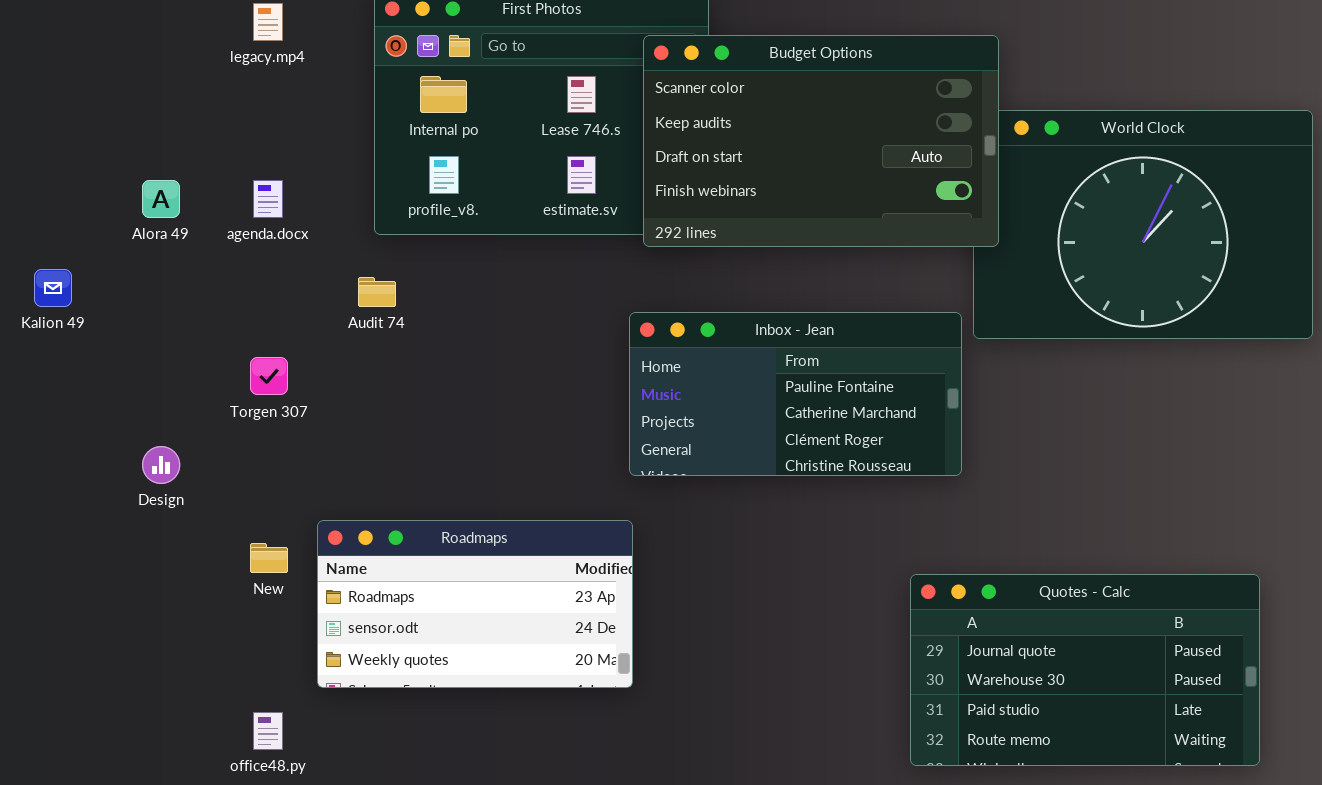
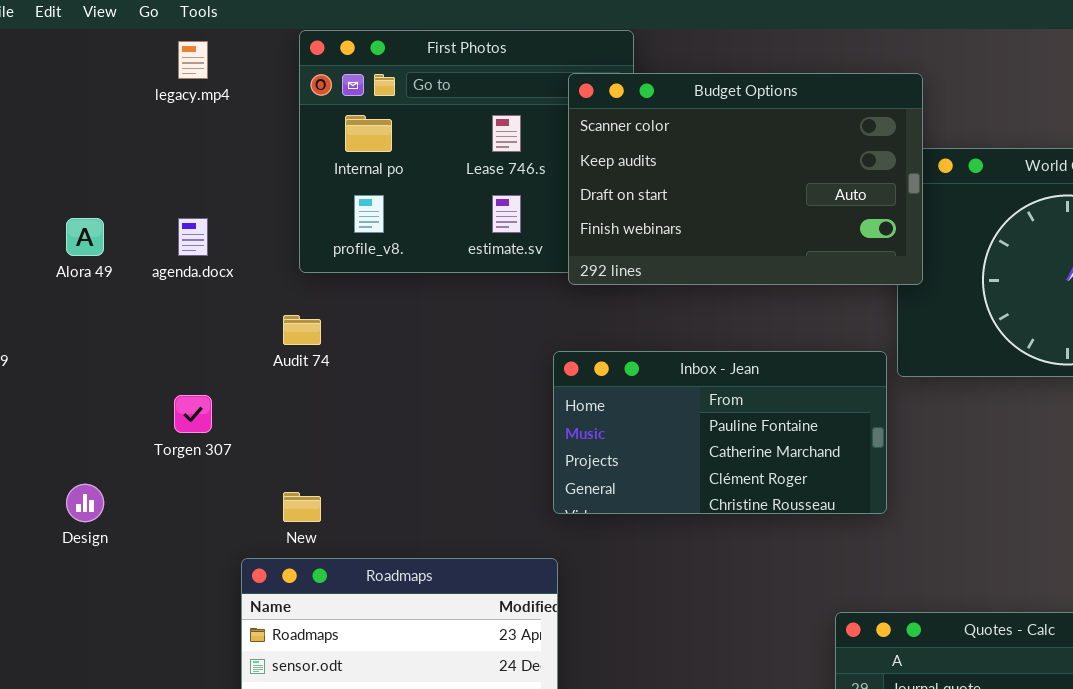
New: [250,543,288,573] -> [283,492,321,522], moved

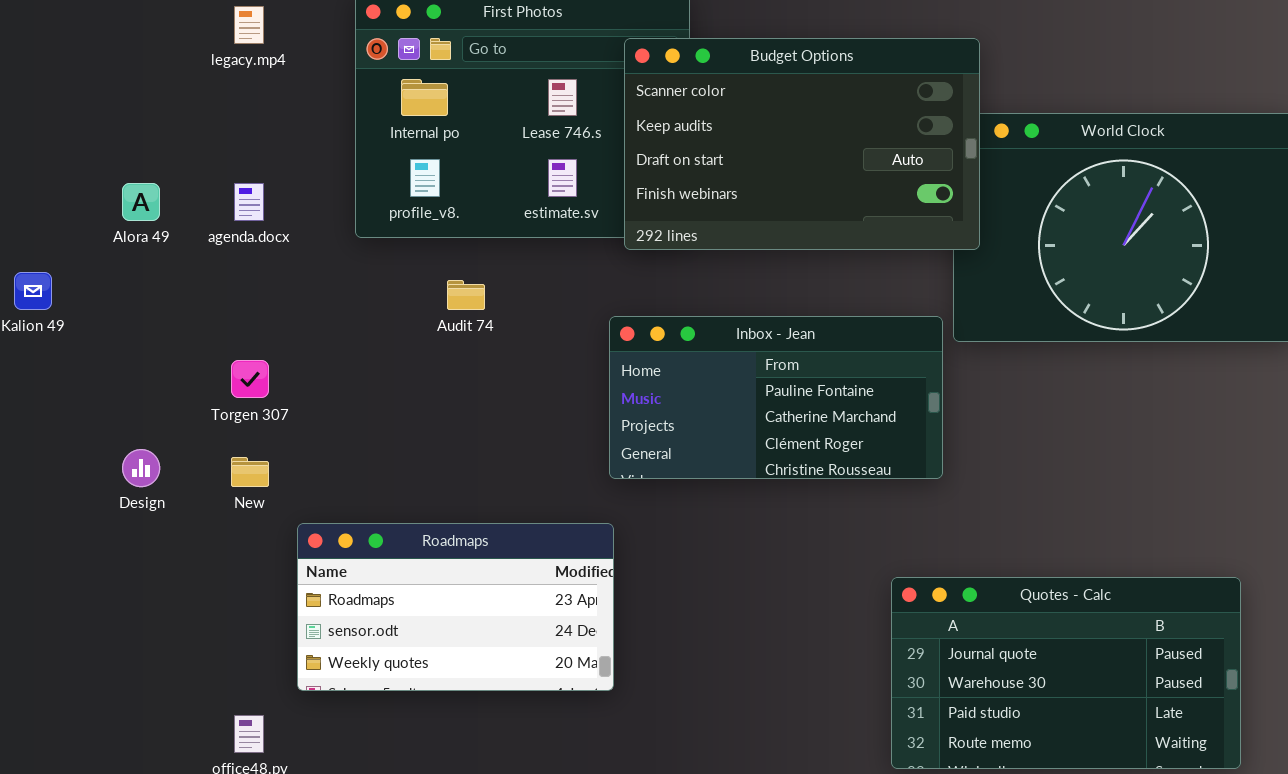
Audit 74: [283,315,321,345] -> [447,280,485,310], moved
New: [283,492,321,522] -> [231,457,269,487], moved

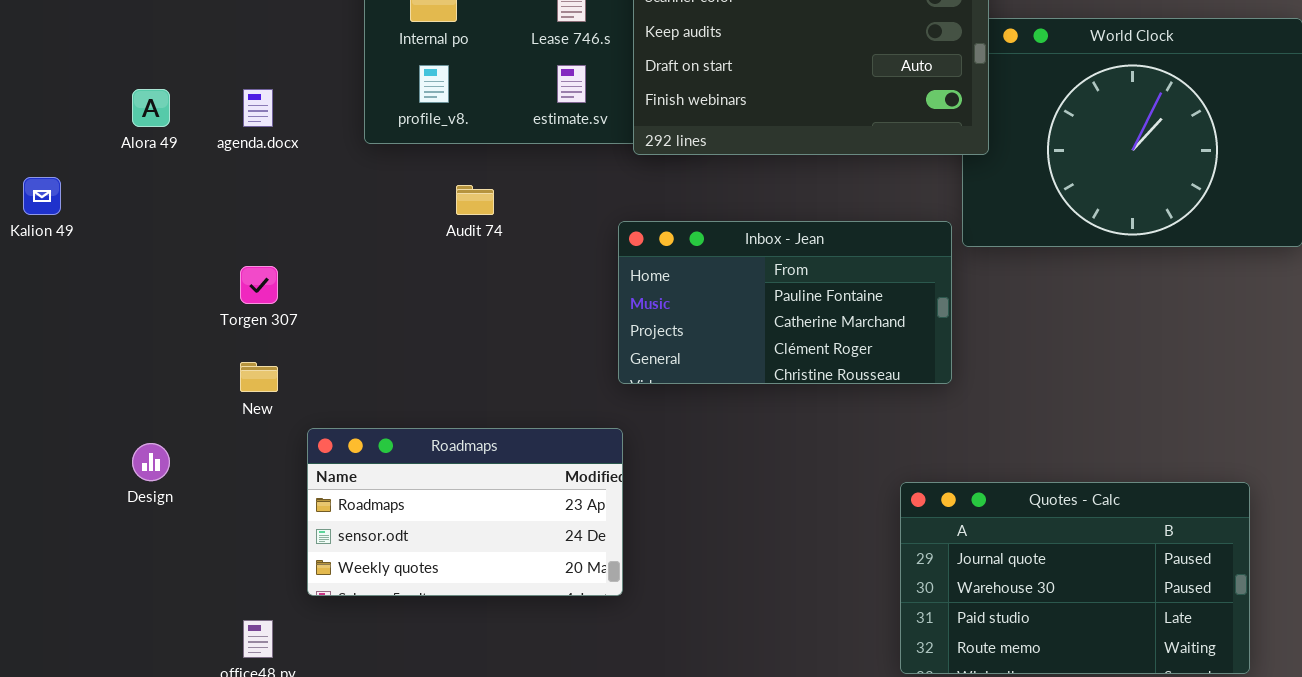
Design: [122,449,160,487] -> [132,443,170,481], moved

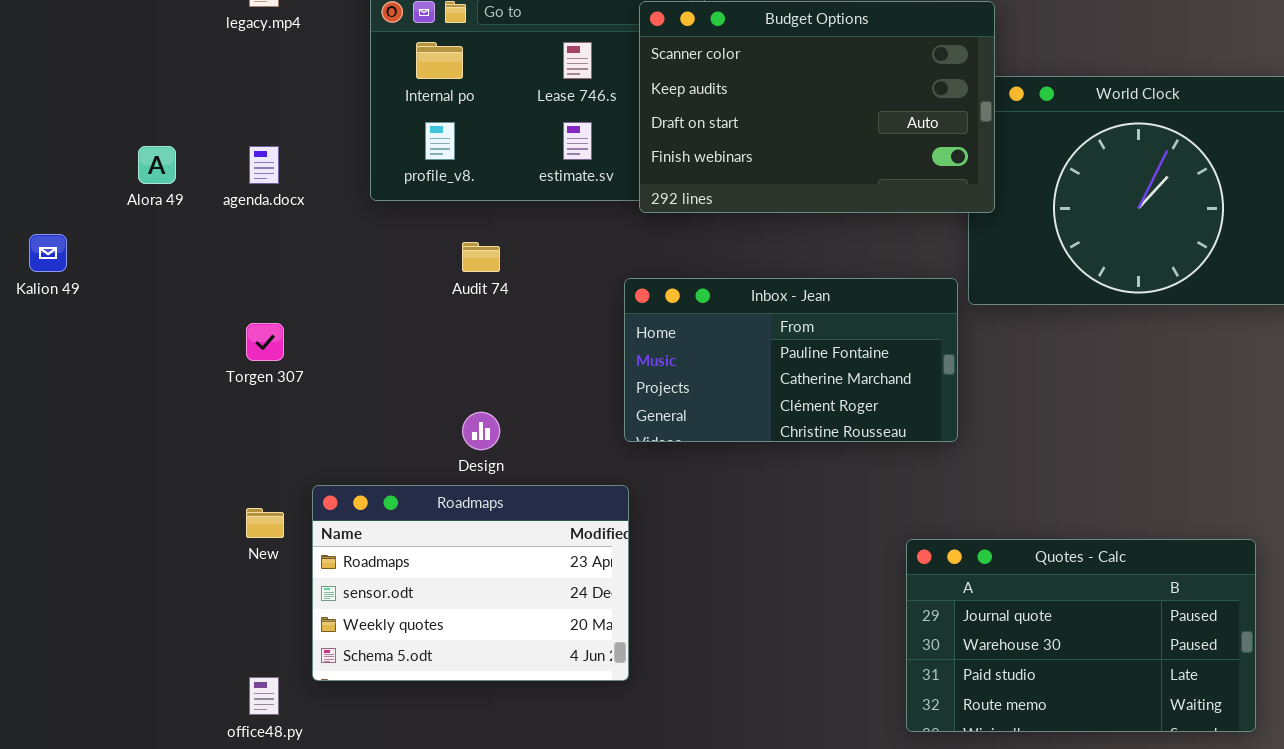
New: [240,362,278,392] -> [246,508,284,538], moved
Roadmaps: [307,428,623,596] -> [312,485,629,681], resized
Design: [132,443,170,481] -> [462,412,500,450], moved

